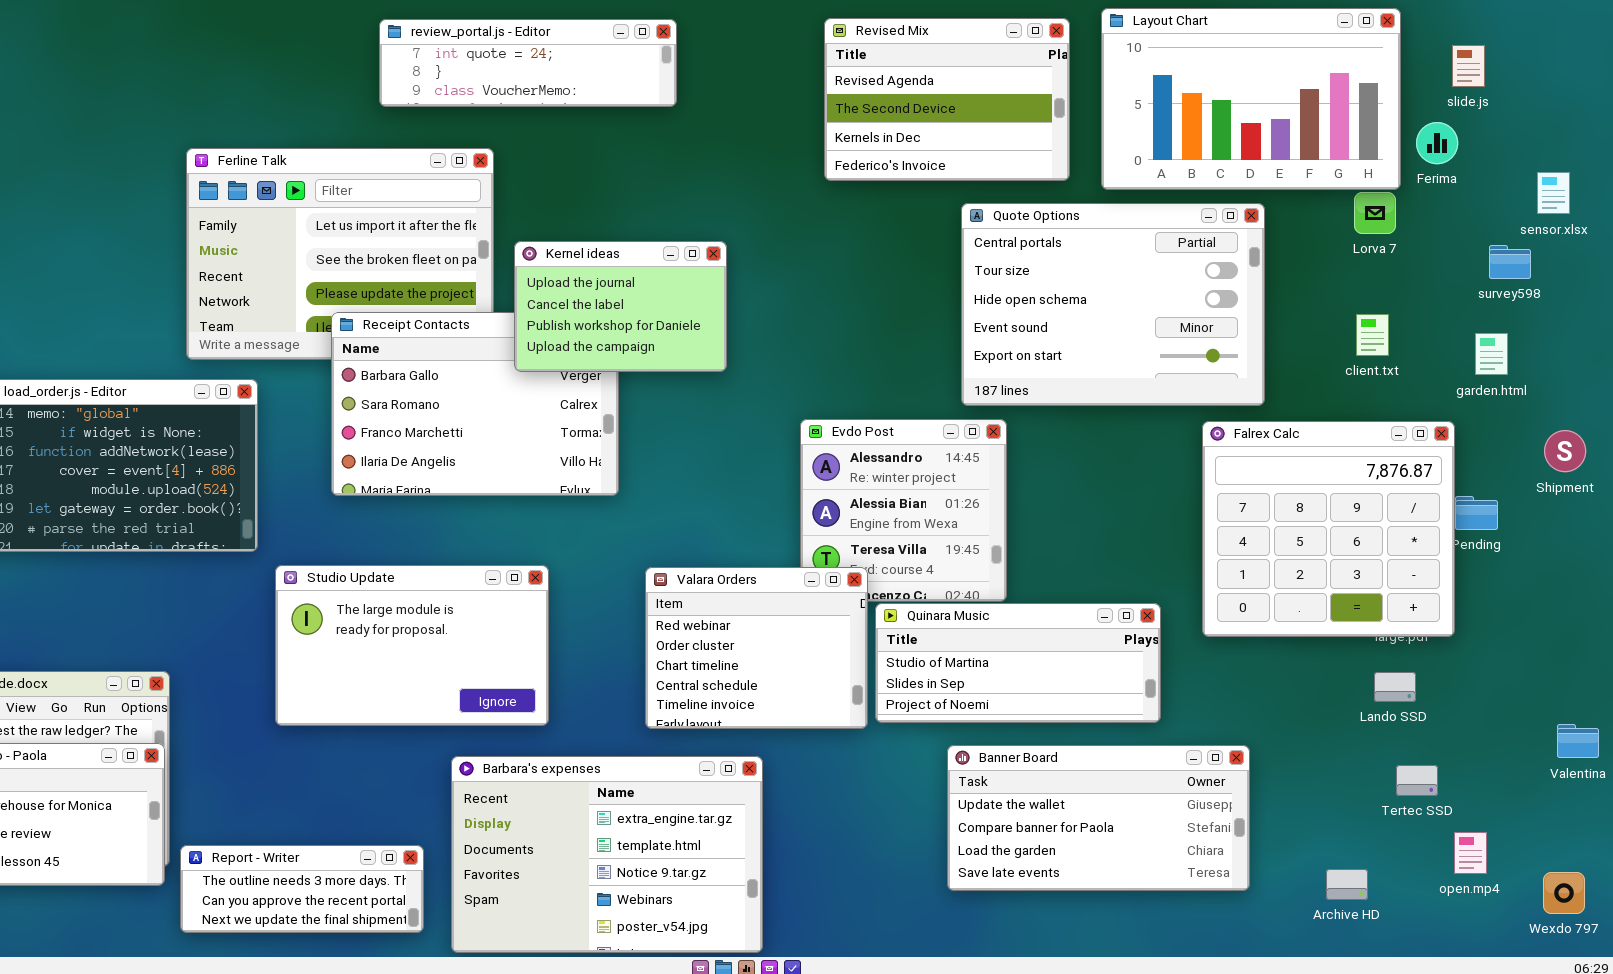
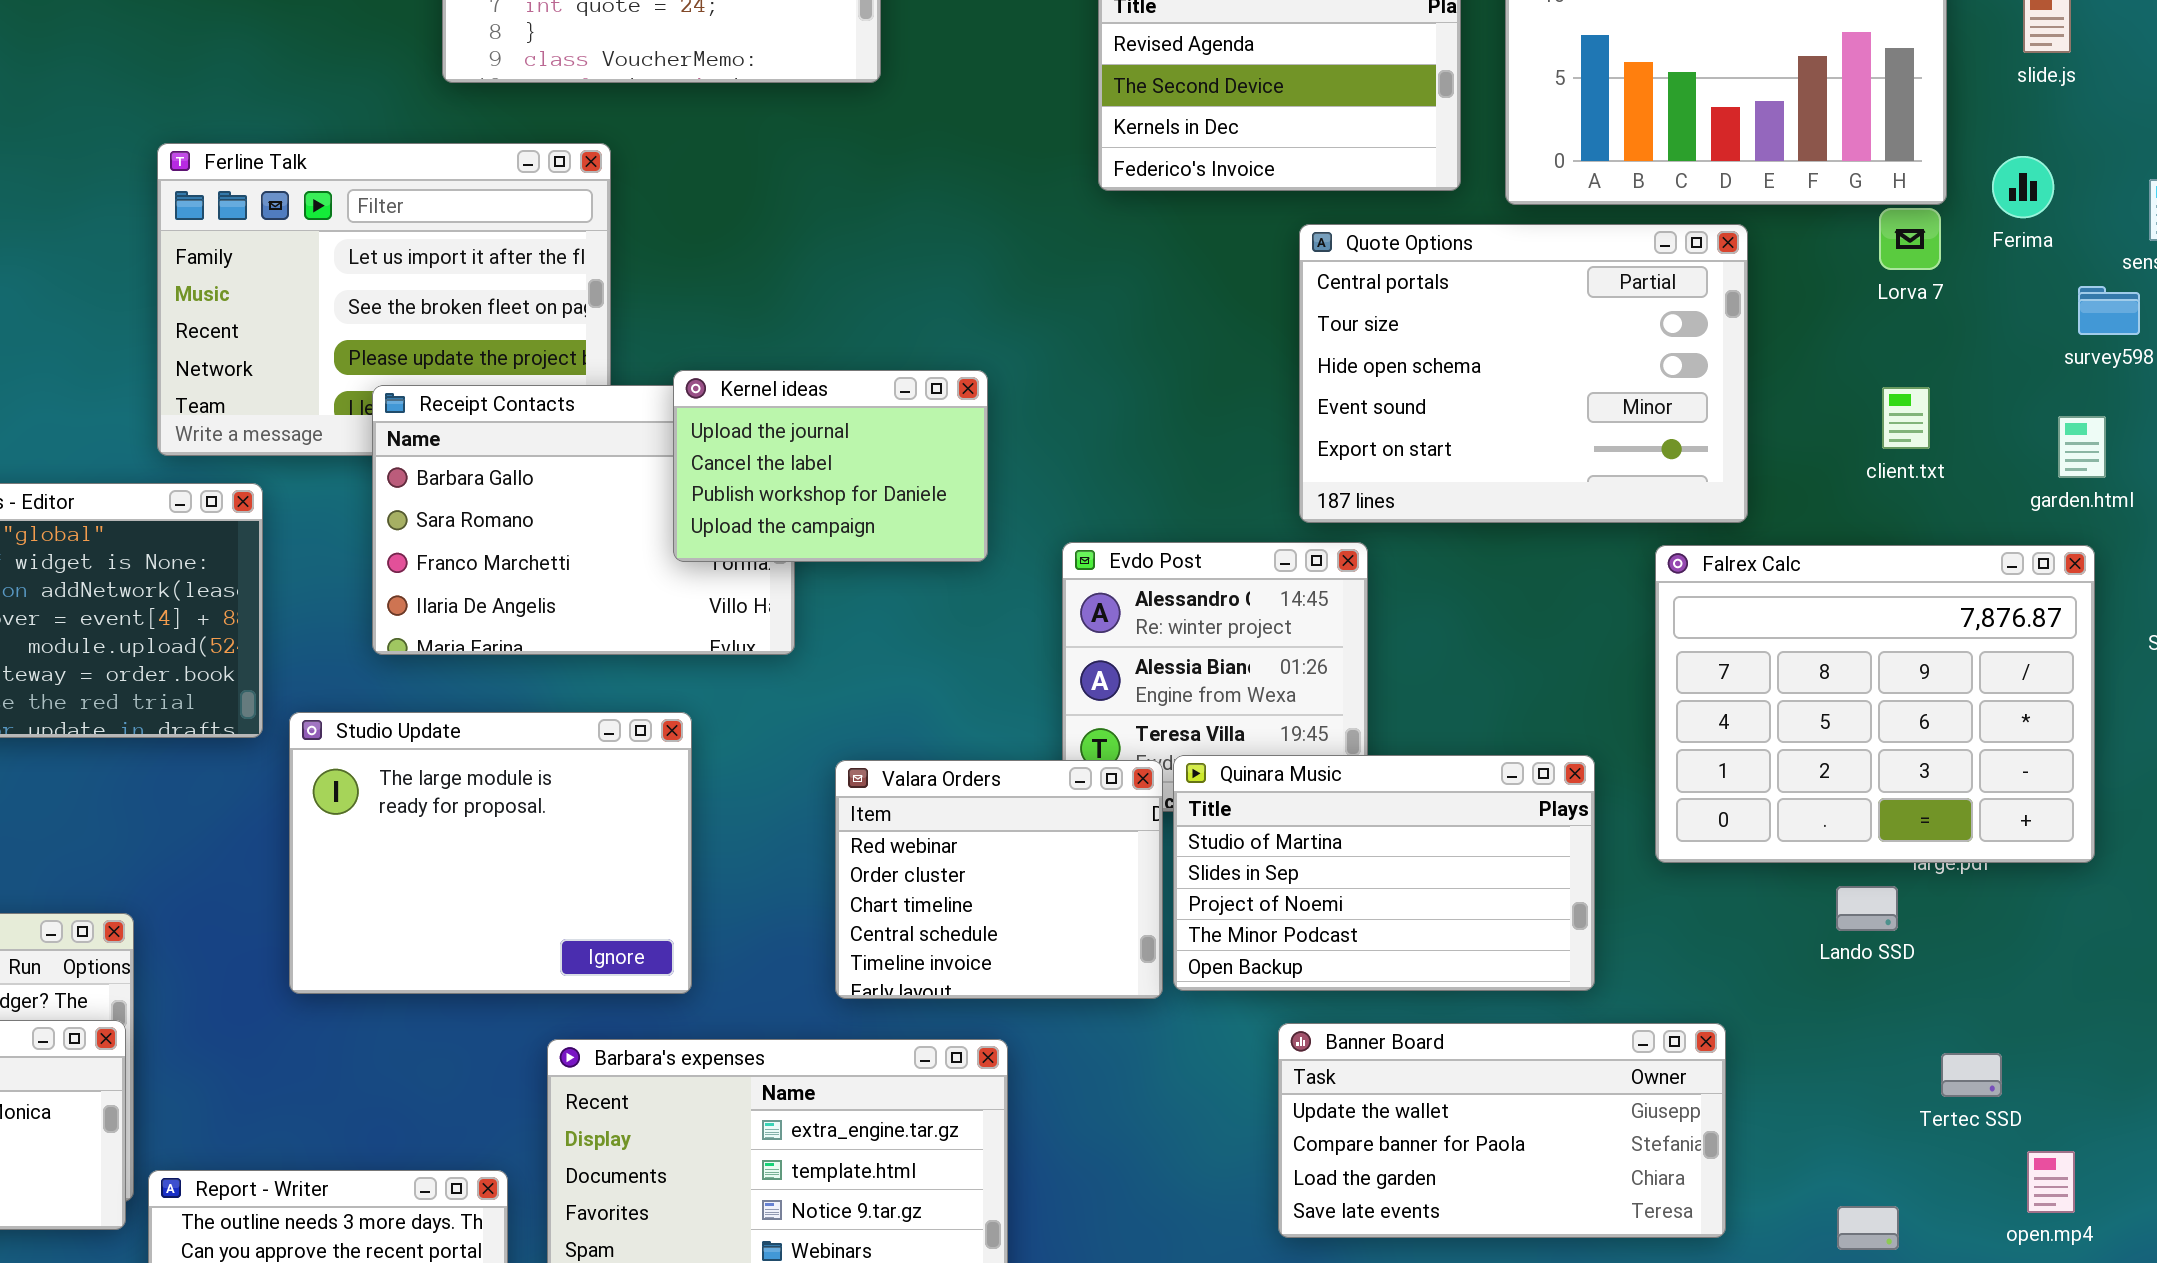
Ferima: [1416,122,1458,164] -> [1992,156,2054,218], moved
Kernel ideas: [514,241,727,372] -> [673,370,988,562], moved
Falrex Calc: [1202,421,1455,637] -> [1655,545,2095,863], resized
Studio Update: [275,565,549,726] -> [289,712,692,994], resized
Quinara Music: [875,603,1161,723] -> [1173,755,1595,991], resized
Lando SSD: [1374,672,1416,702] -> [1836,886,1898,931], moved

